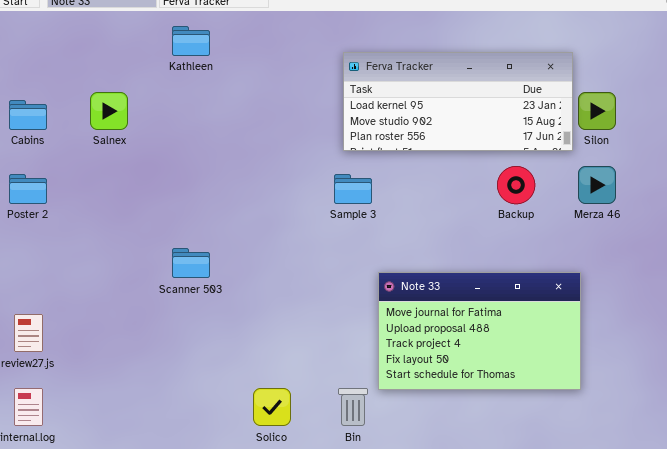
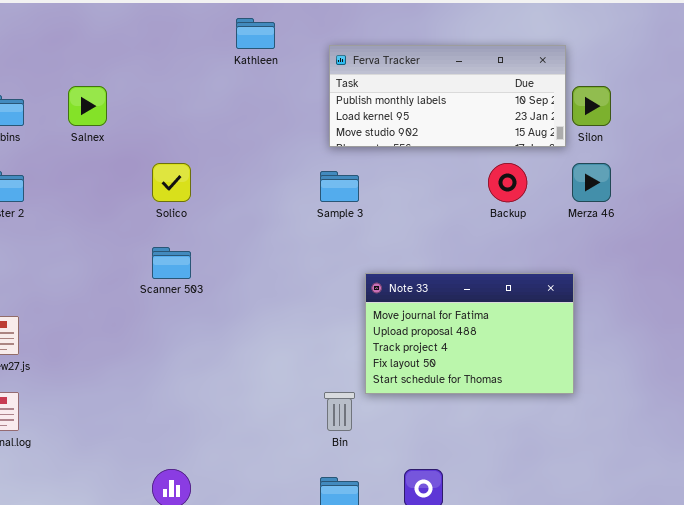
Kathleen: [172,26,210,56] -> [236,18,275,49], moved
Ferva Tracker: [343,52,573,151] -> [329,45,566,147], scrolled up 1 row
Solico: [253,388,291,426] -> [152,163,191,202], moved

